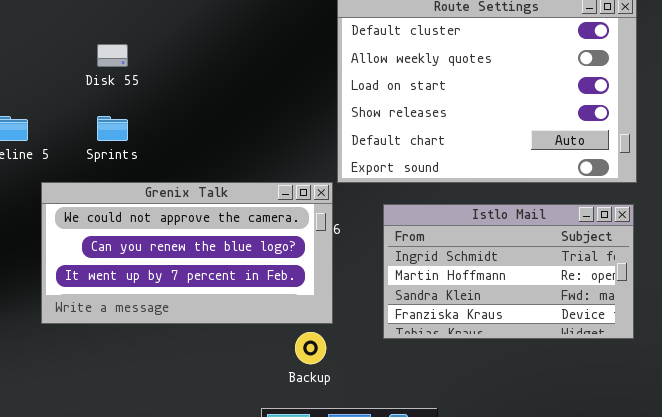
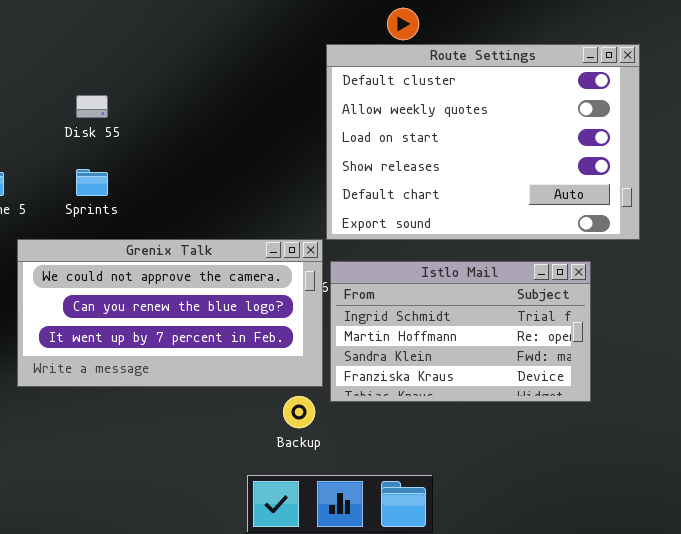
Istlo Mail: [383,204,634,339] -> [330,261,591,402], moved

